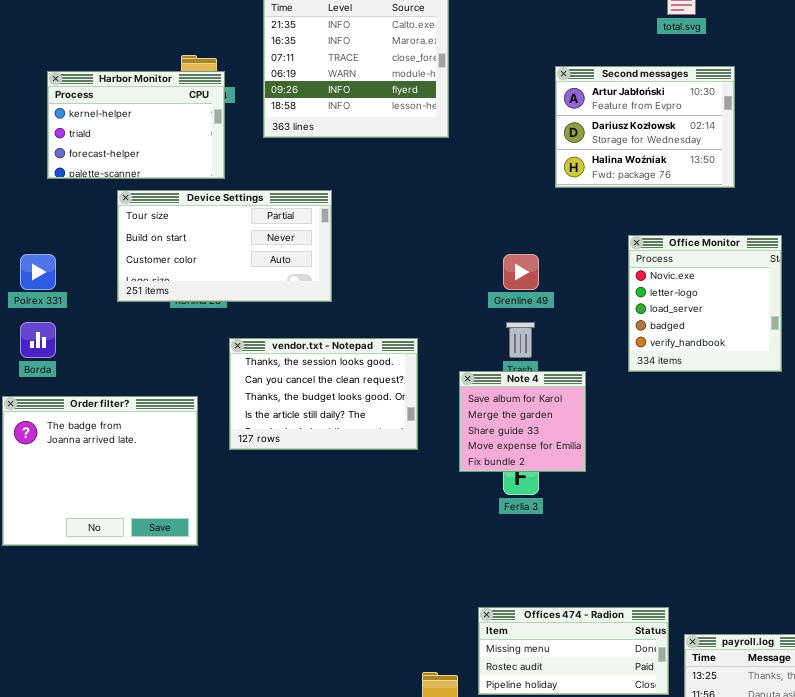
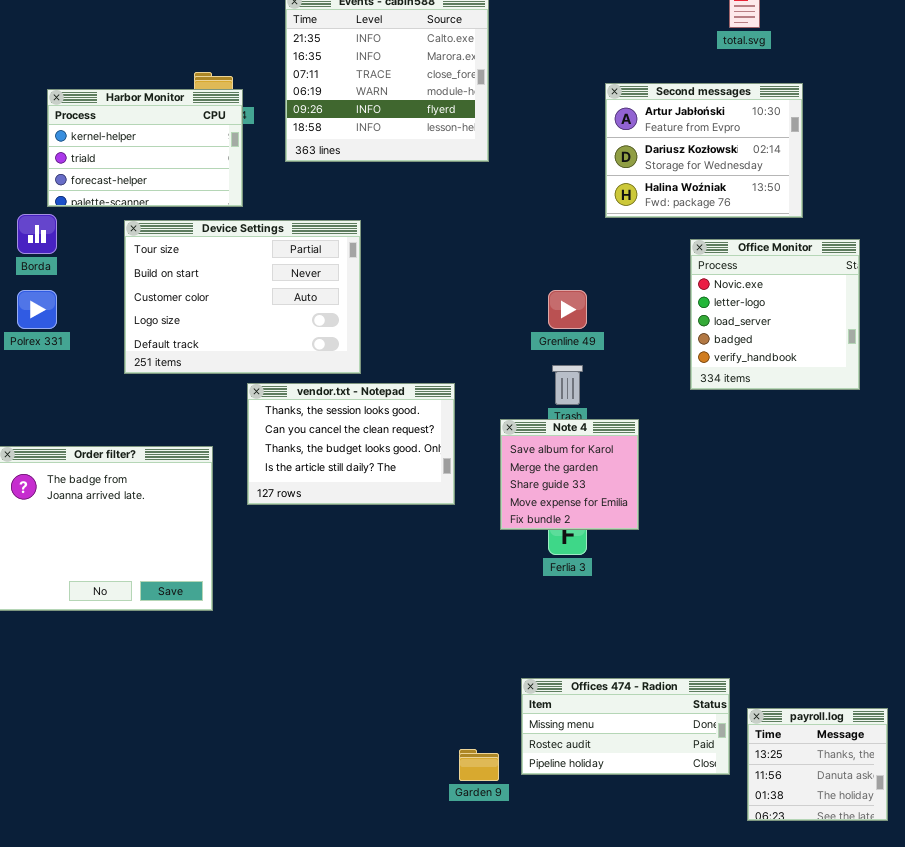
Device Settings: [117,190,332,302] -> [124,220,361,374], resized
Office Monitor: [628,235,782,372] -> [690,239,860,390], moved
Borda: [20,322,56,358] -> [17,214,57,254], moved

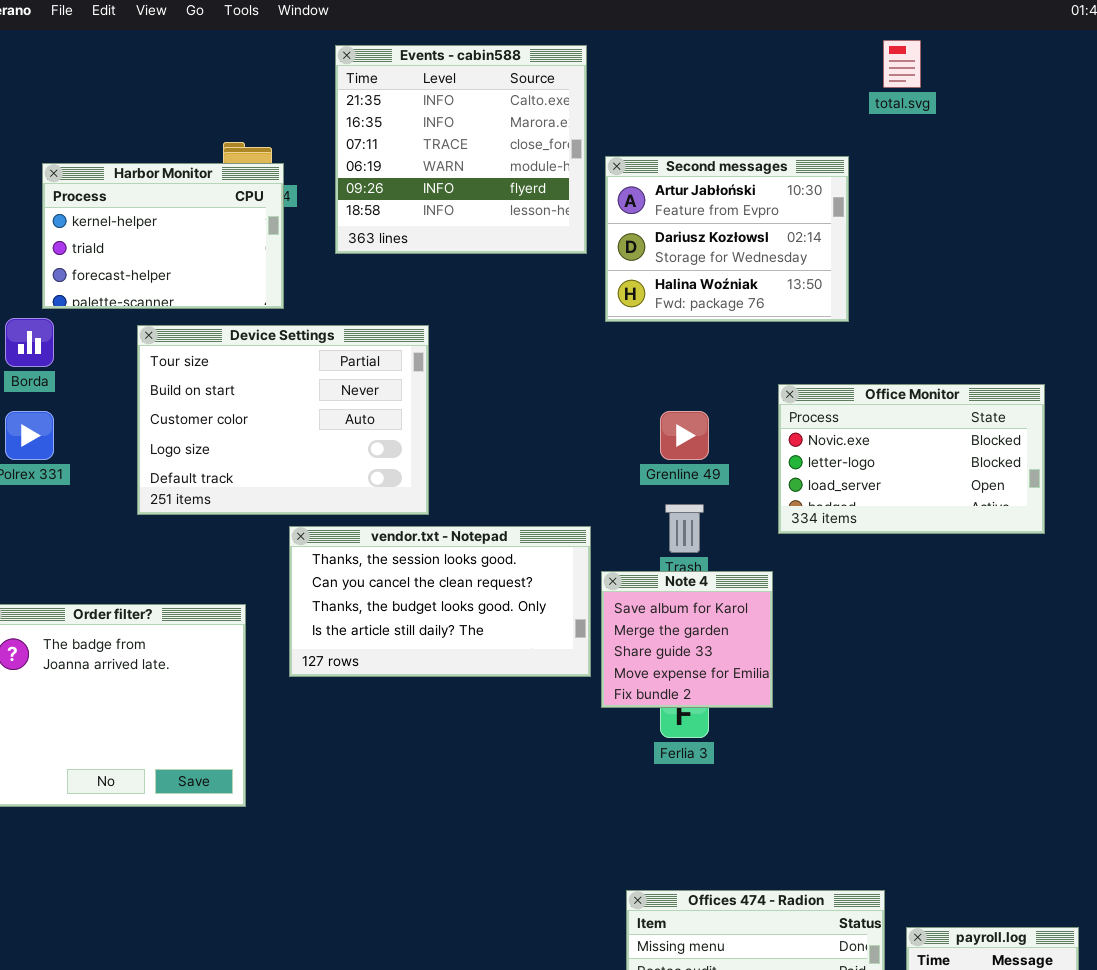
Second messages: [605,83,803,218] -> [605,156,849,322], moved
Office Monitor: [690,239,860,390] -> [778,384,1045,534], resized
vendor.txt - Notepad: [247,383,455,505] -> [289,526,591,677], resized

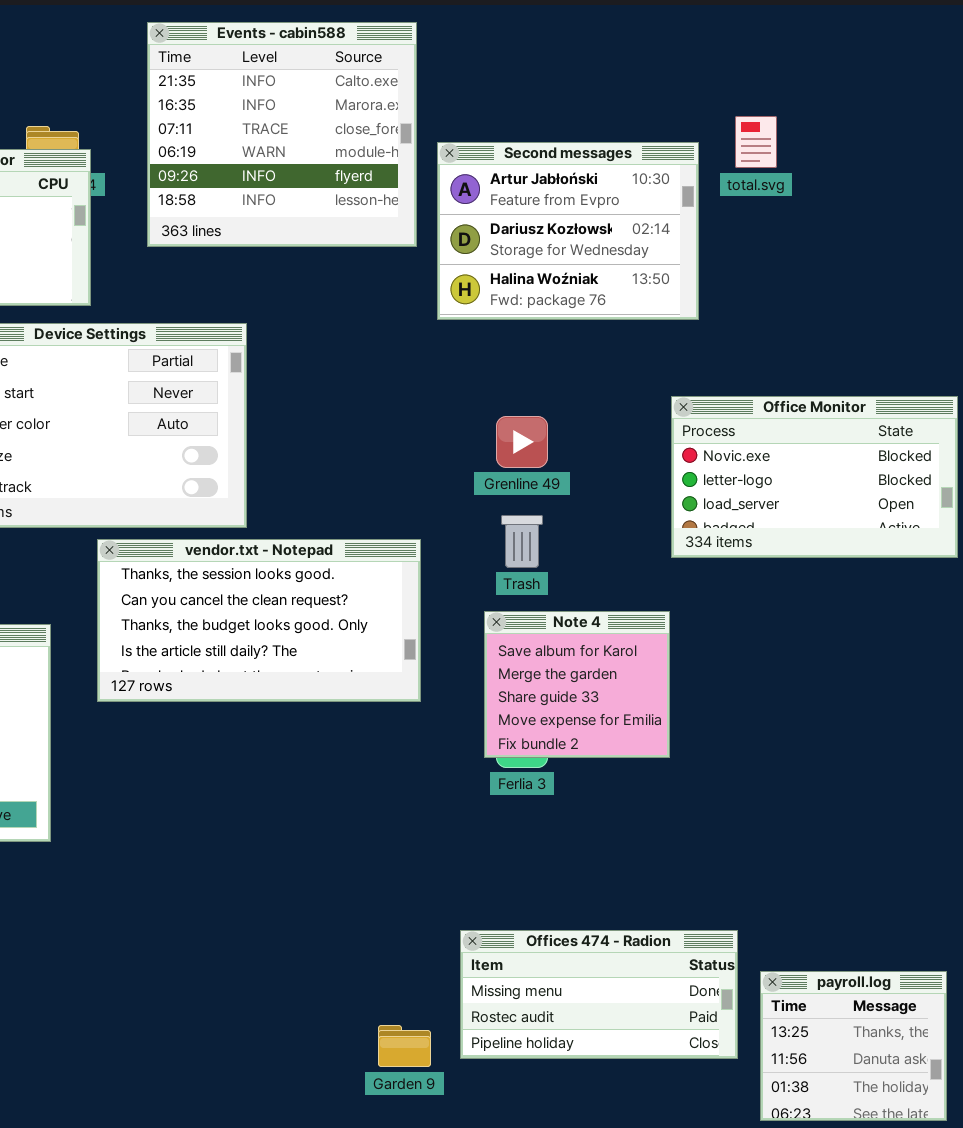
total.svg: [883,40,921,88] -> [735,116,777,168], moved
Office Monitor: [778,384,1045,534] -> [671,396,958,558], moved
Note 4: [601,571,773,708] -> [484,611,670,758], moved

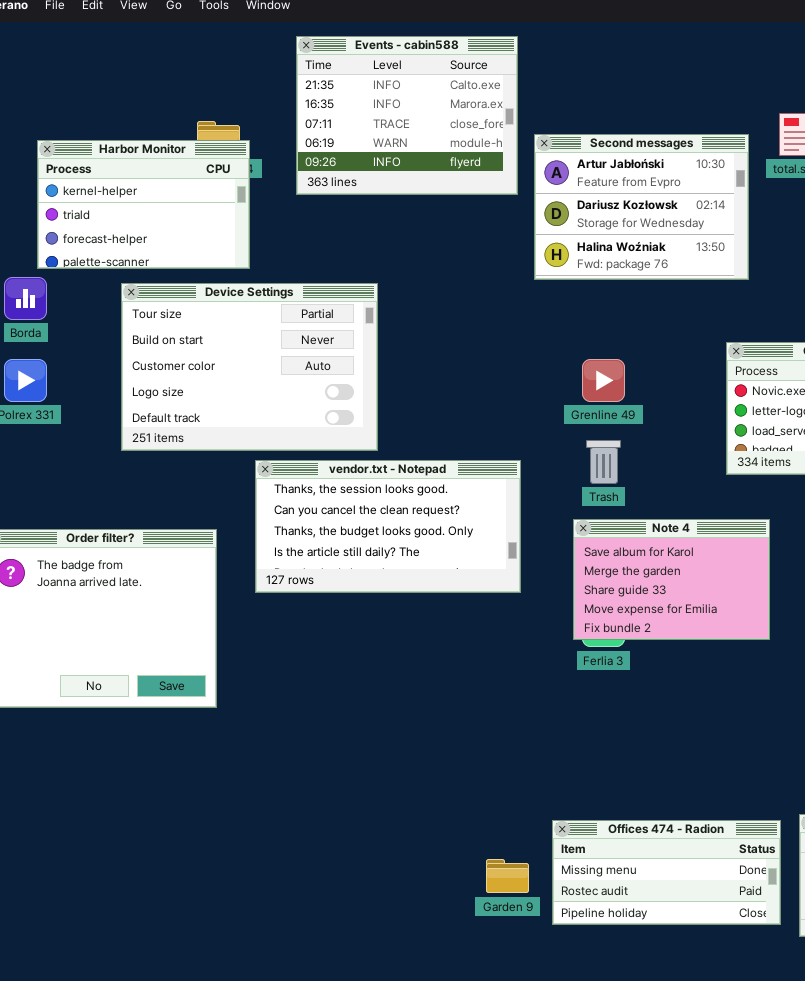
Events - cabin588: [147,22,417,247] -> [296,36,518,195], resized
Note 4: [484,611,670,758] -> [573,519,770,640], resized
Offices 474 - Radion: [460,930,738,1059] -> [552,820,781,925], moved

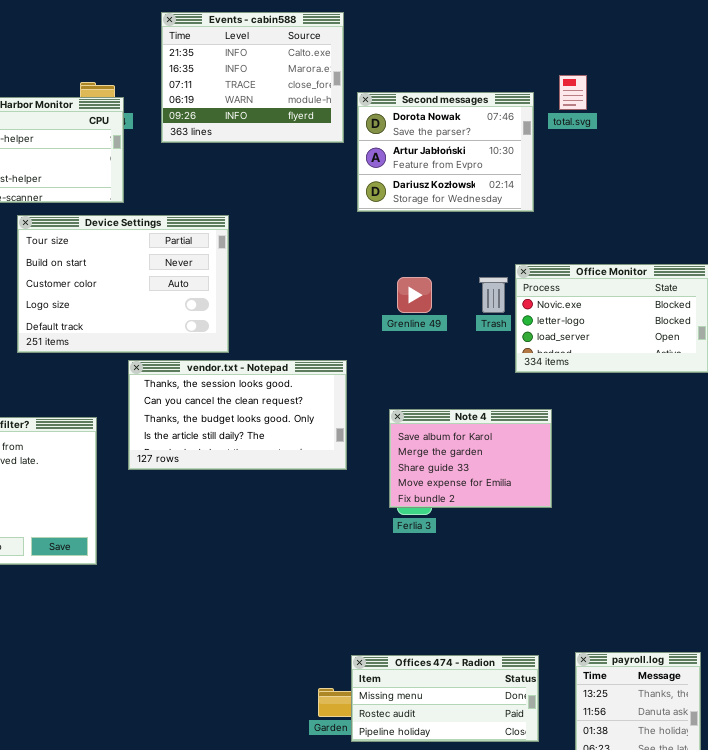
Second messages: [534,134,749,280] -> [357,92,534,212], scrolled up 1 row
Trash: [586,440,621,484] -> [479,277,508,313], moved
Offices 474 - Radion: [552,820,781,925] -> [351,655,539,742], moved

